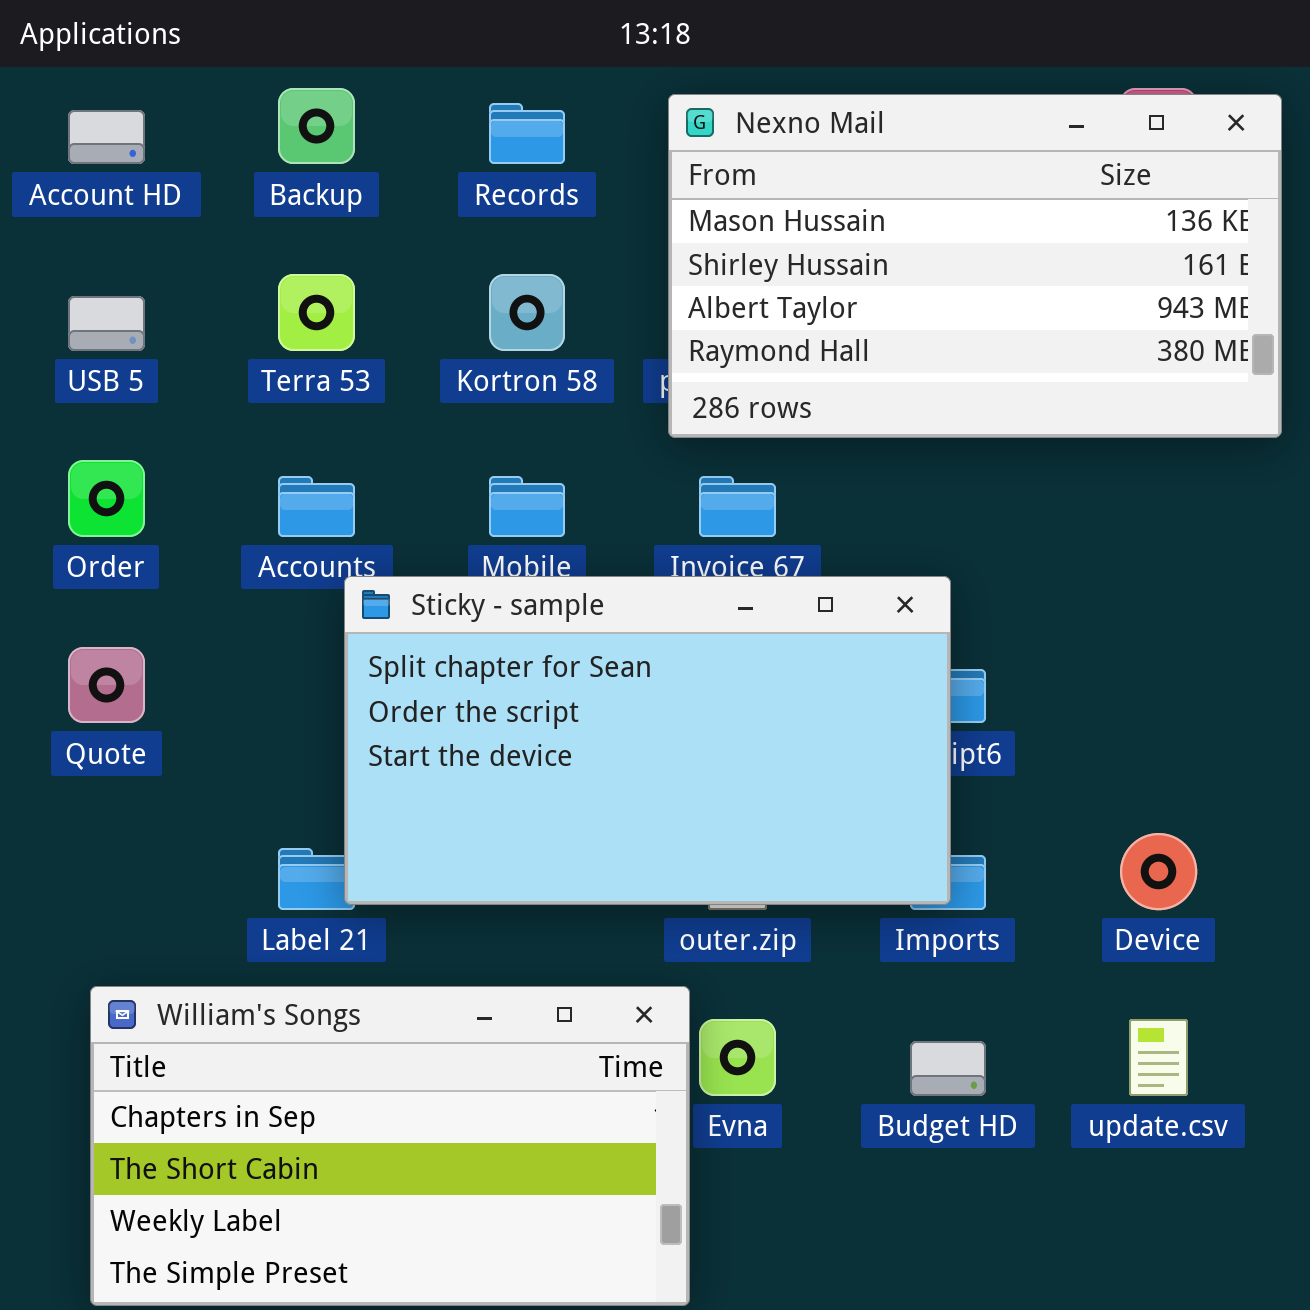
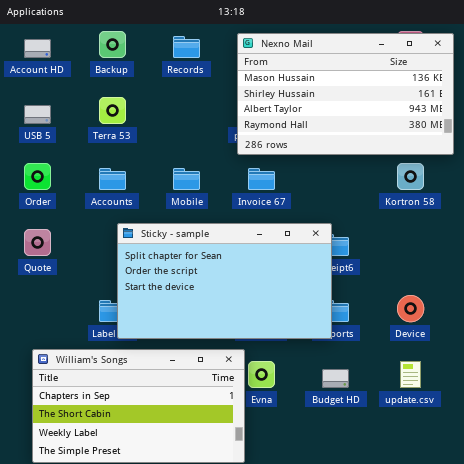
Kortron 58: [489,274,565,351] -> [397,163,424,190], moved
Sticky - sample: [344,576,951,905] -> [117,223,332,339], moved

